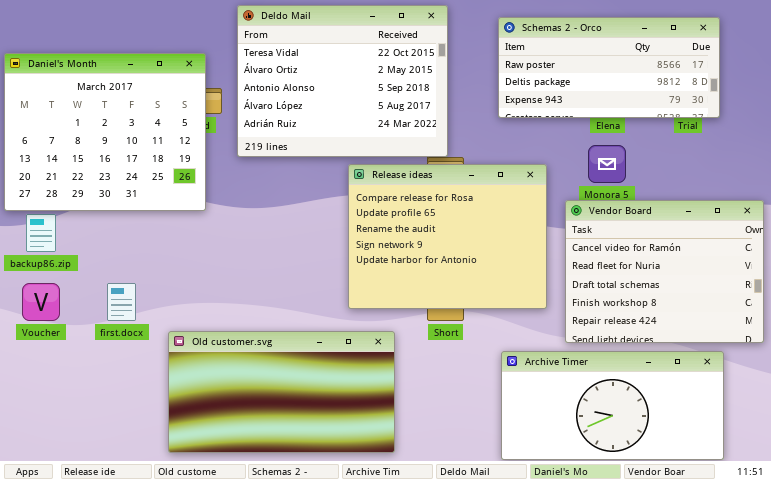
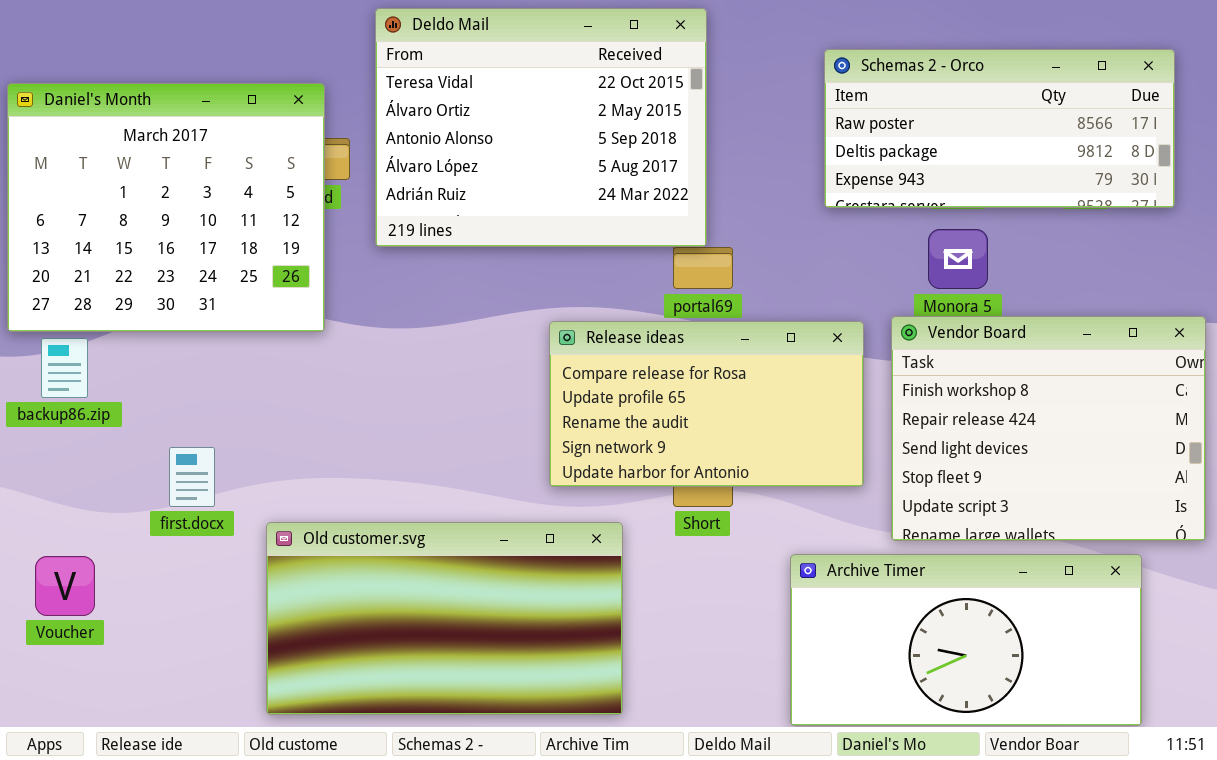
Schemas 2 - Orco: [498,17,720,118] -> [824,49,1175,208], moved
Release ideas: [348,164,547,309] -> [549,321,864,487], resized
Vendor Board: [565,200,764,343] -> [891,316,1206,541], scrolled down 3 rows
Voucher: [22,283,60,321] -> [35,556,95,616], moved

